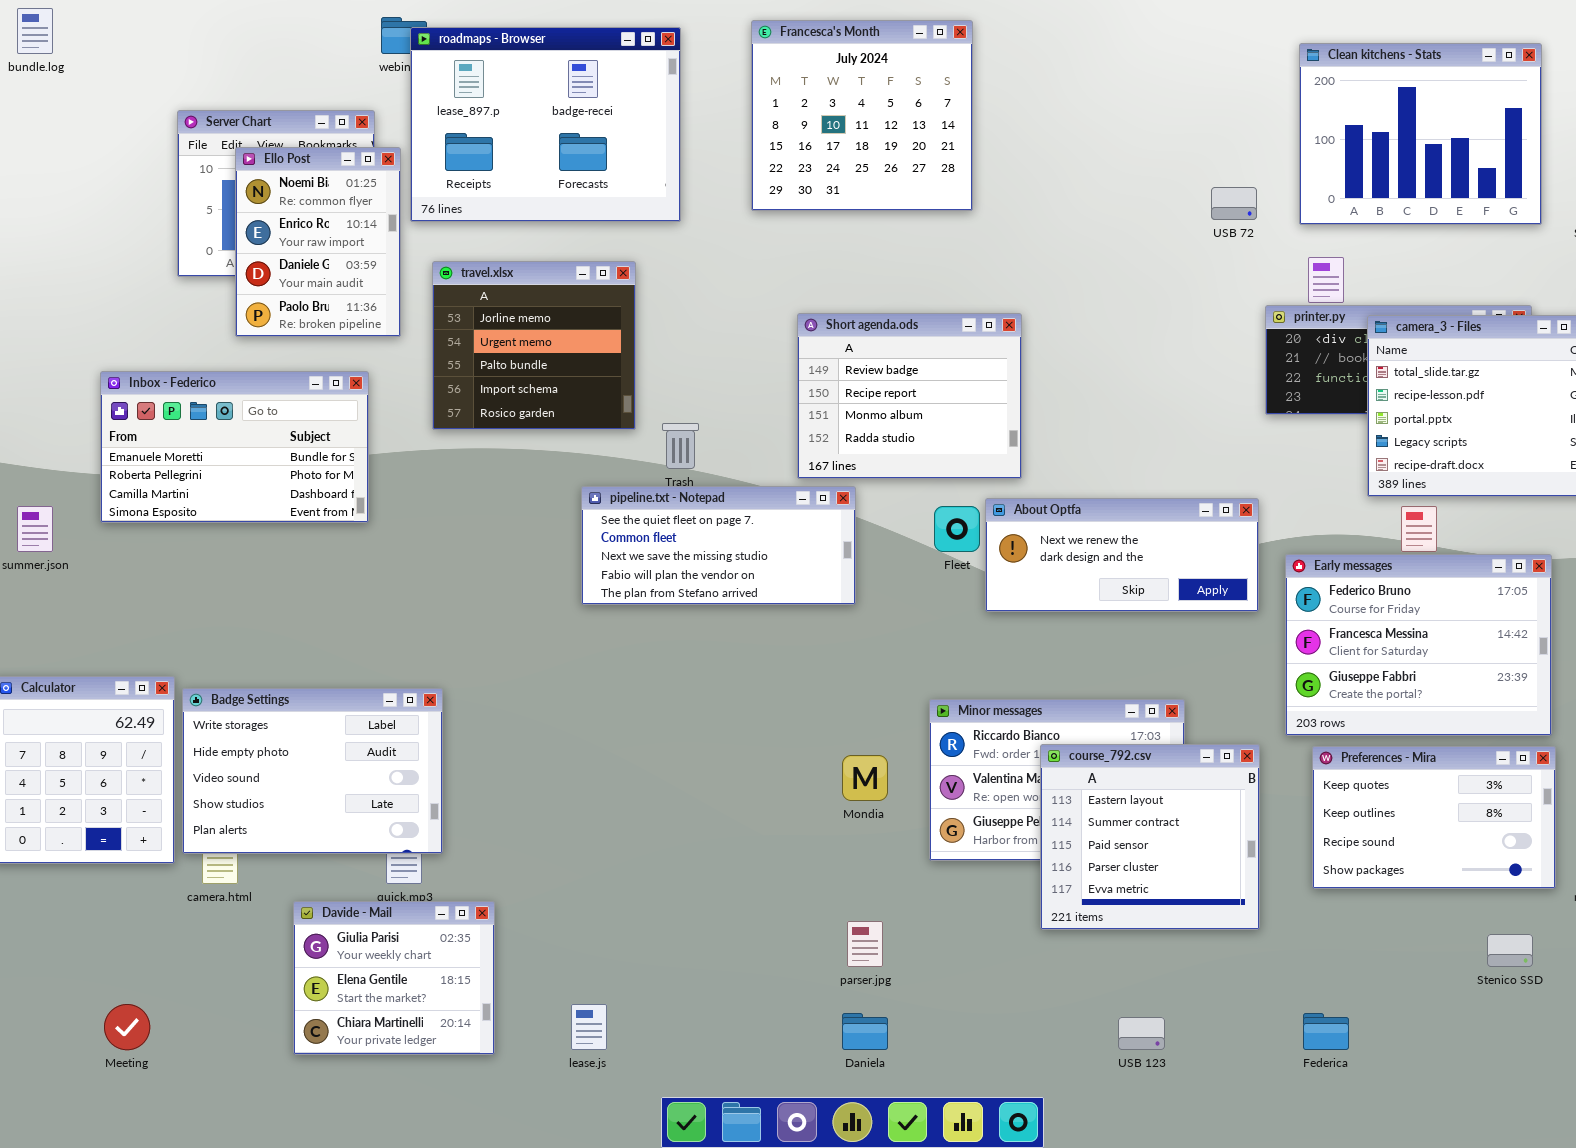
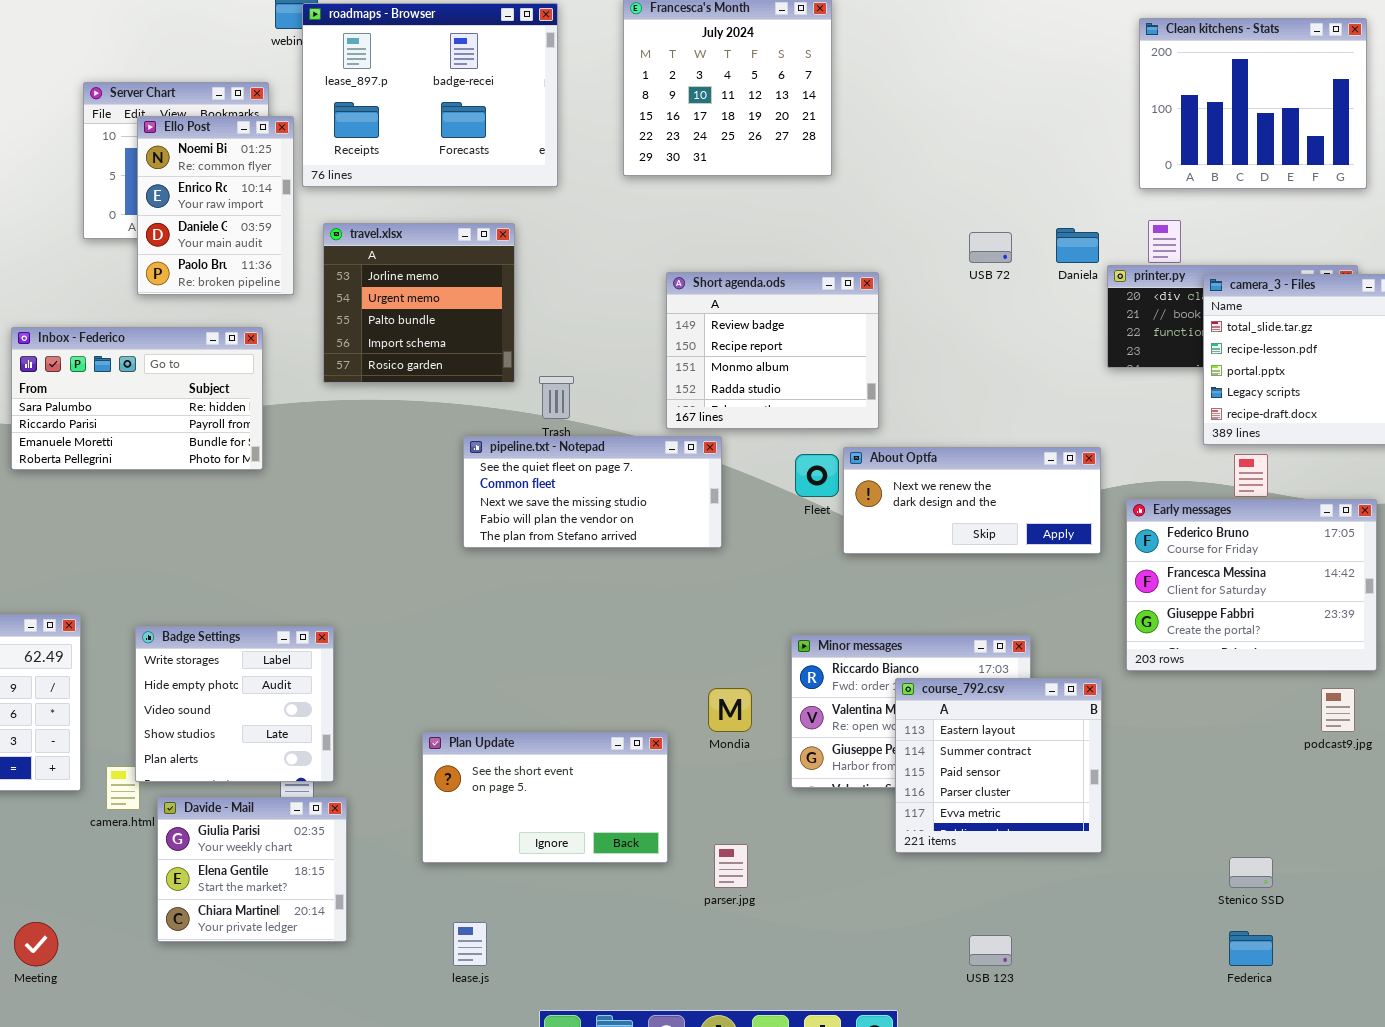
USB 72: [1211,187,1257,220] -> [969,232,1012,263], moved
Inbox - Federico: [100,371,369,523] -> [11,327,263,470], scrolled up 2 rows
Badge Settings: [182,688,443,854] -> [135,626,334,782], resized
Preferences - Mira: [1312,746,1556,889] -> none, closed
Plan Update: none -> [422,732,668,863], opened
Davide - Mail: [293,901,495,1055] -> [157,797,347,942], moved
Stenico SSD: [1487,934,1533,967] -> [1229,857,1273,888], moved
Daniela: [842,1013,888,1050] -> [1056,228,1099,263], moved
Federica: [1303,1013,1349,1050] -> [1229,931,1273,966], moved

